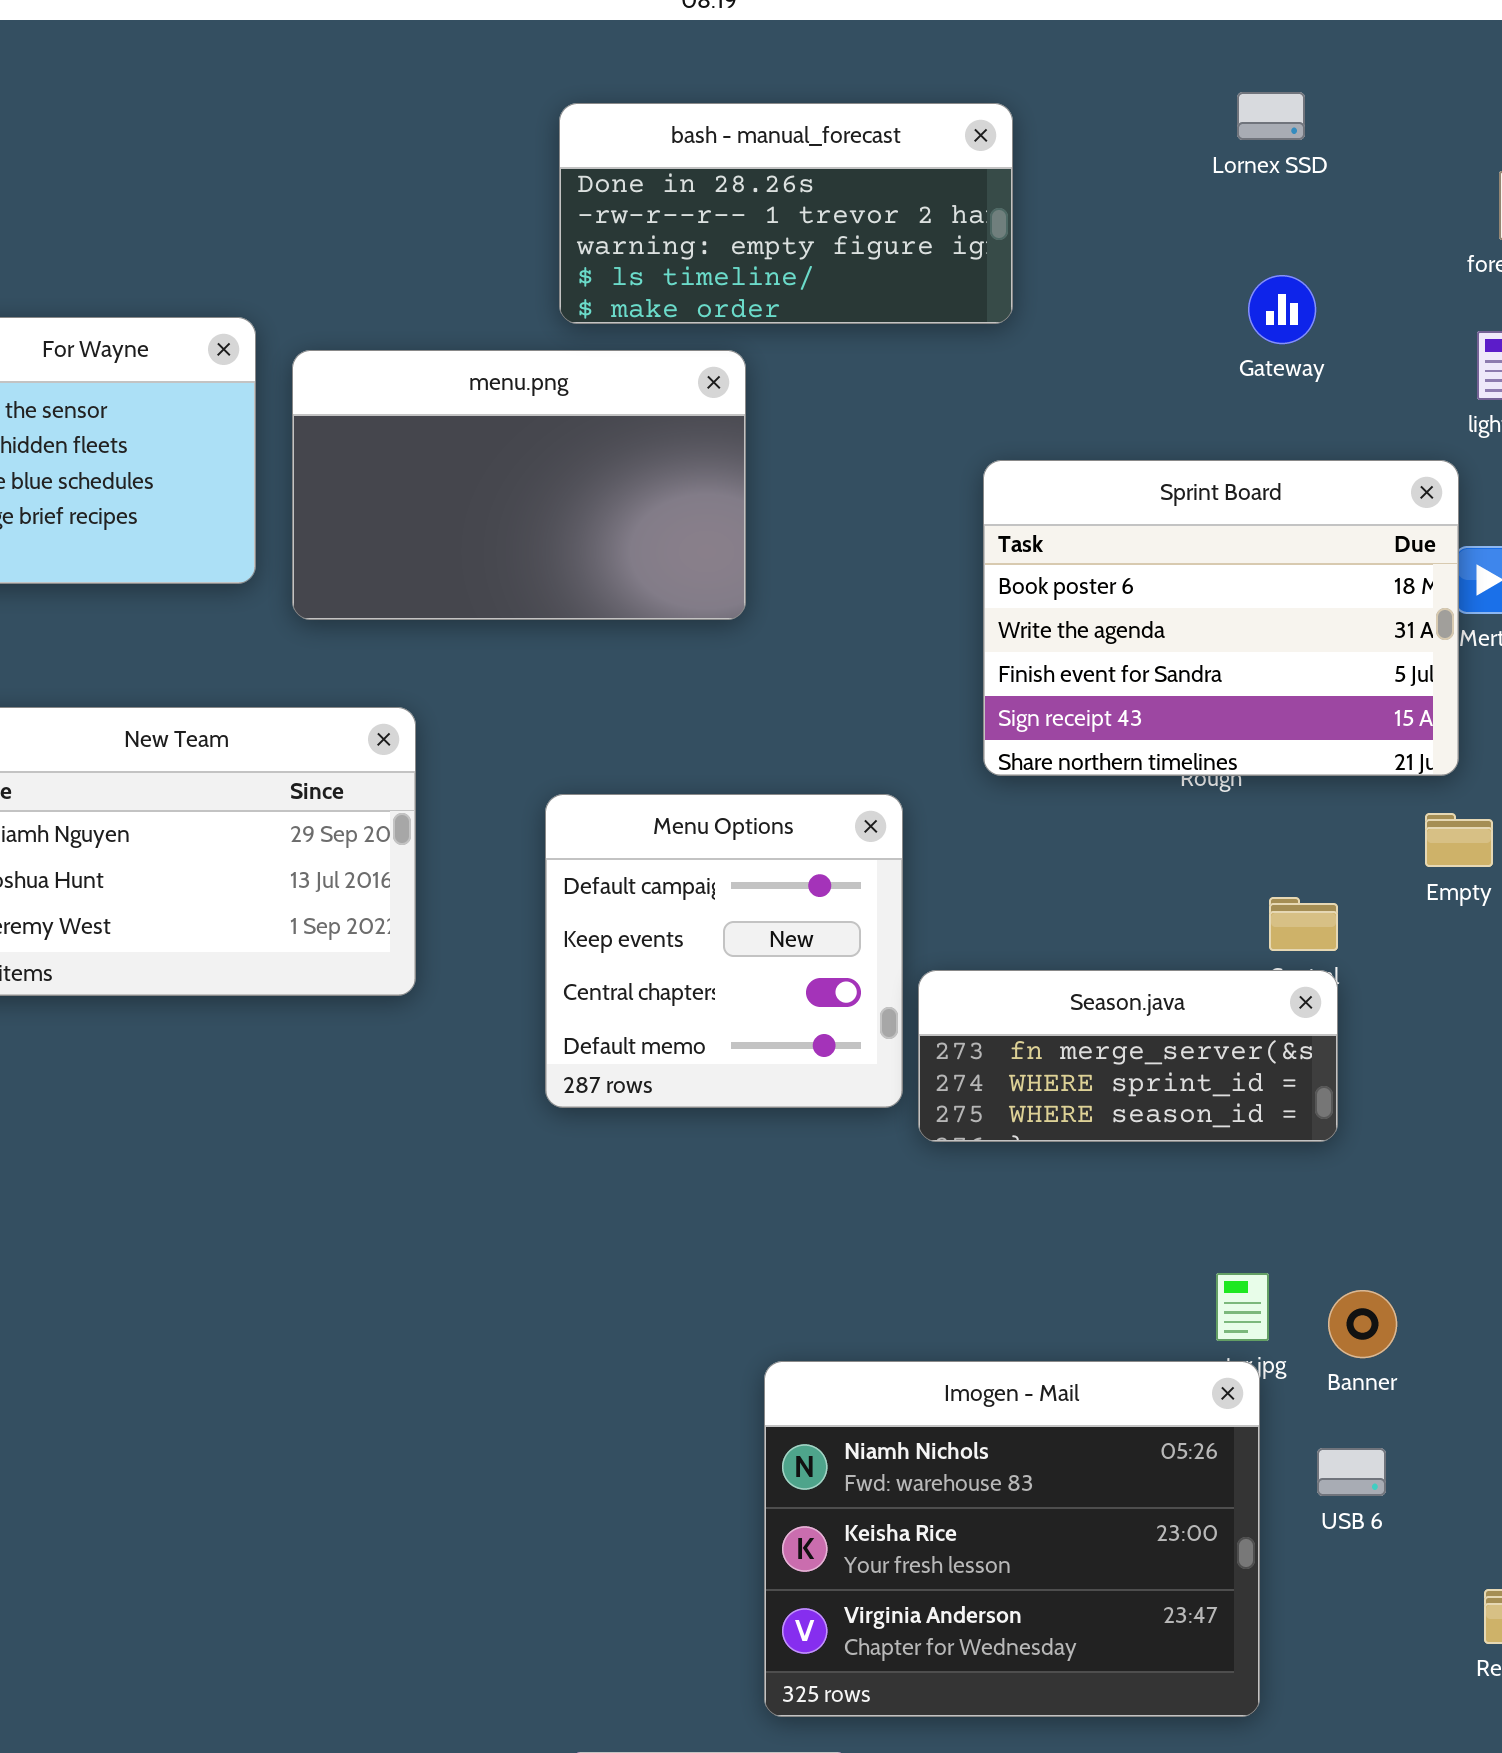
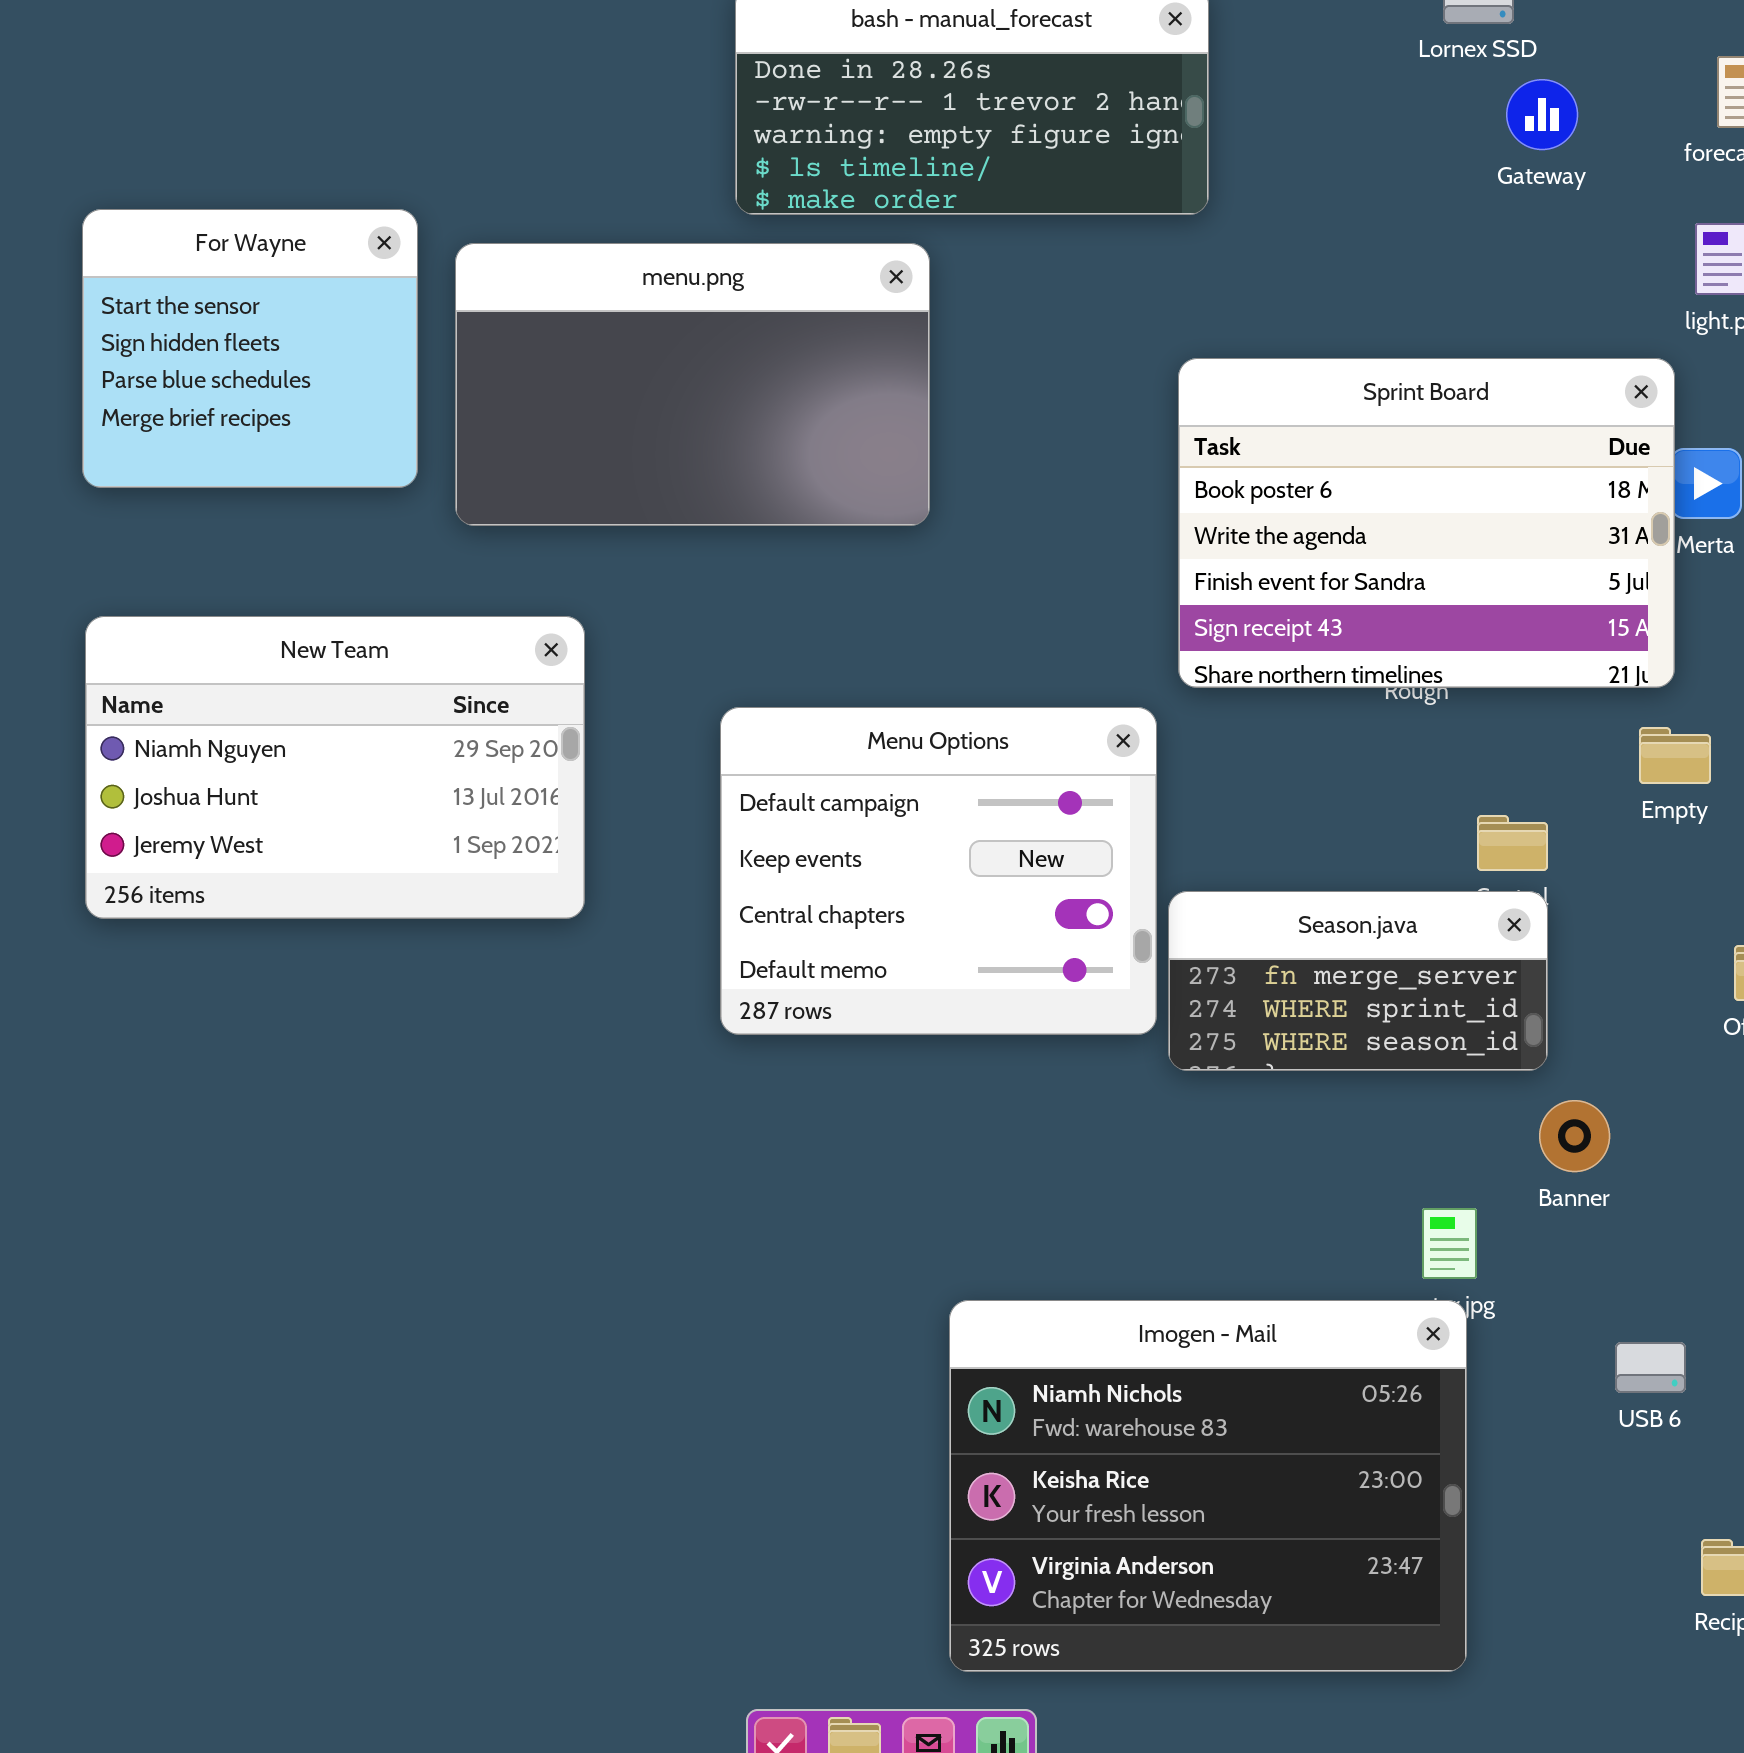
Gateway: [1248,275,1316,344] -> [1506,79,1578,150], moved
Menu Options: [545,794,903,1108] -> [720,707,1157,1035], resized
Season.java: [918,970,1338,1142] -> [1168,891,1548,1071], resized
Banner: [1328,1290,1397,1358] -> [1539,1100,1610,1172], moved
USB 6: [1317,1448,1386,1496] -> [1615,1342,1686,1393], moved

